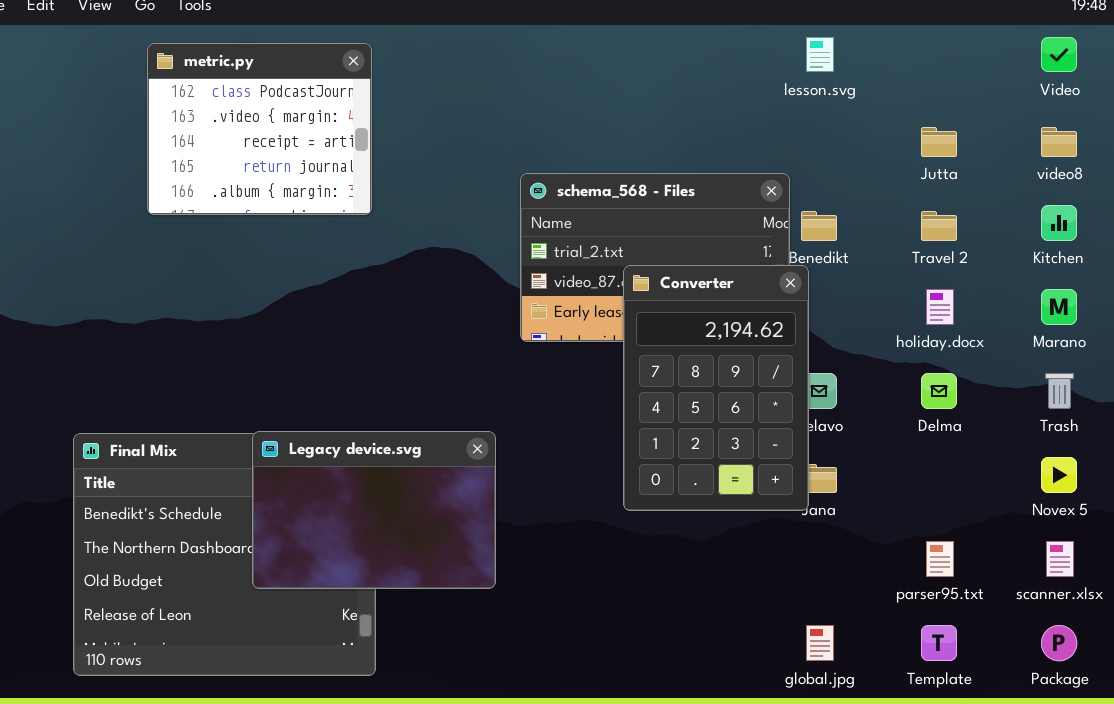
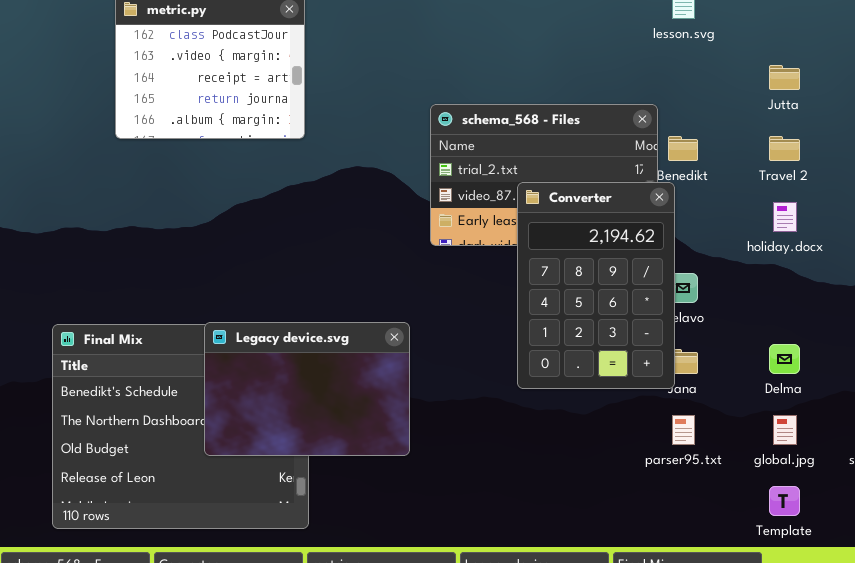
Delma: [921,373,957,409] -> [769,344,800,374], moved
parser95.txt: [926,541,954,577] -> [672,415,695,445], moved
global.jpg: [806,625,834,661] -> [773,415,797,445], moved

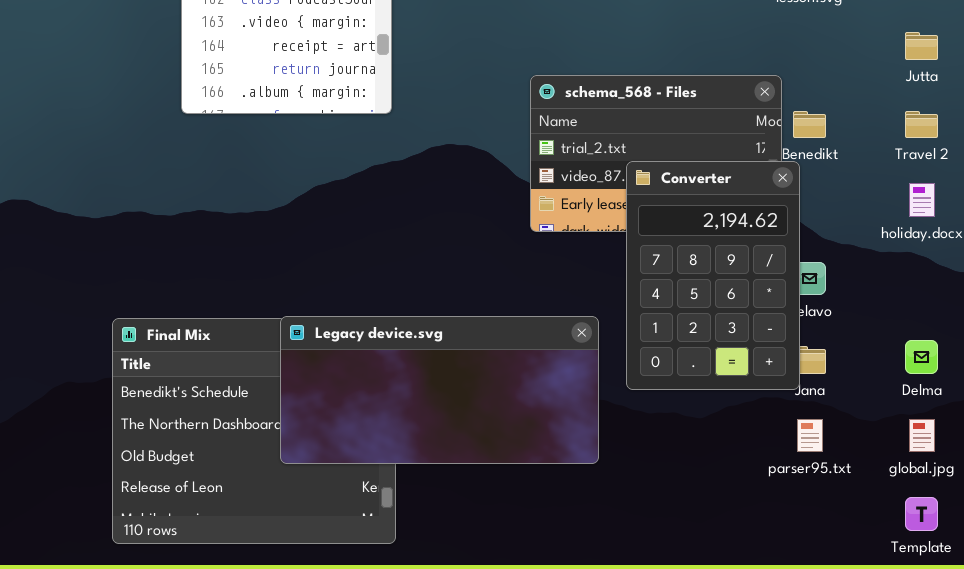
Legacy device.svg: [204,322,410,456] -> [280,316,599,464], resized

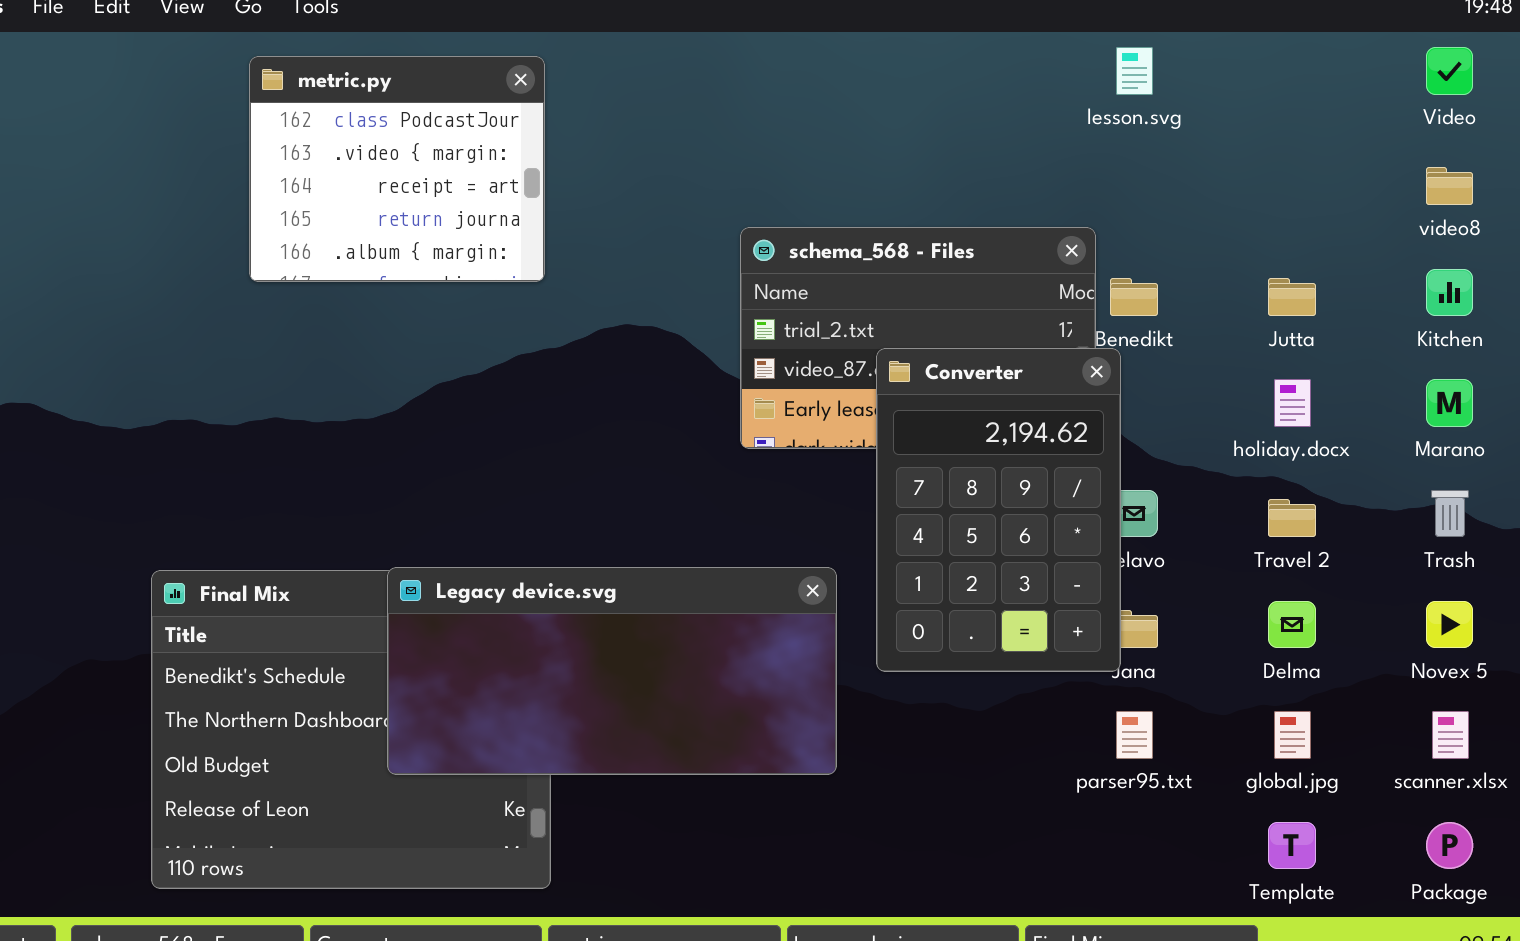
Jutta: [905,32,938,60] -> [1268,278,1316,316], moved
Travel 2: [905,111,938,138] -> [1268,499,1316,537], moved

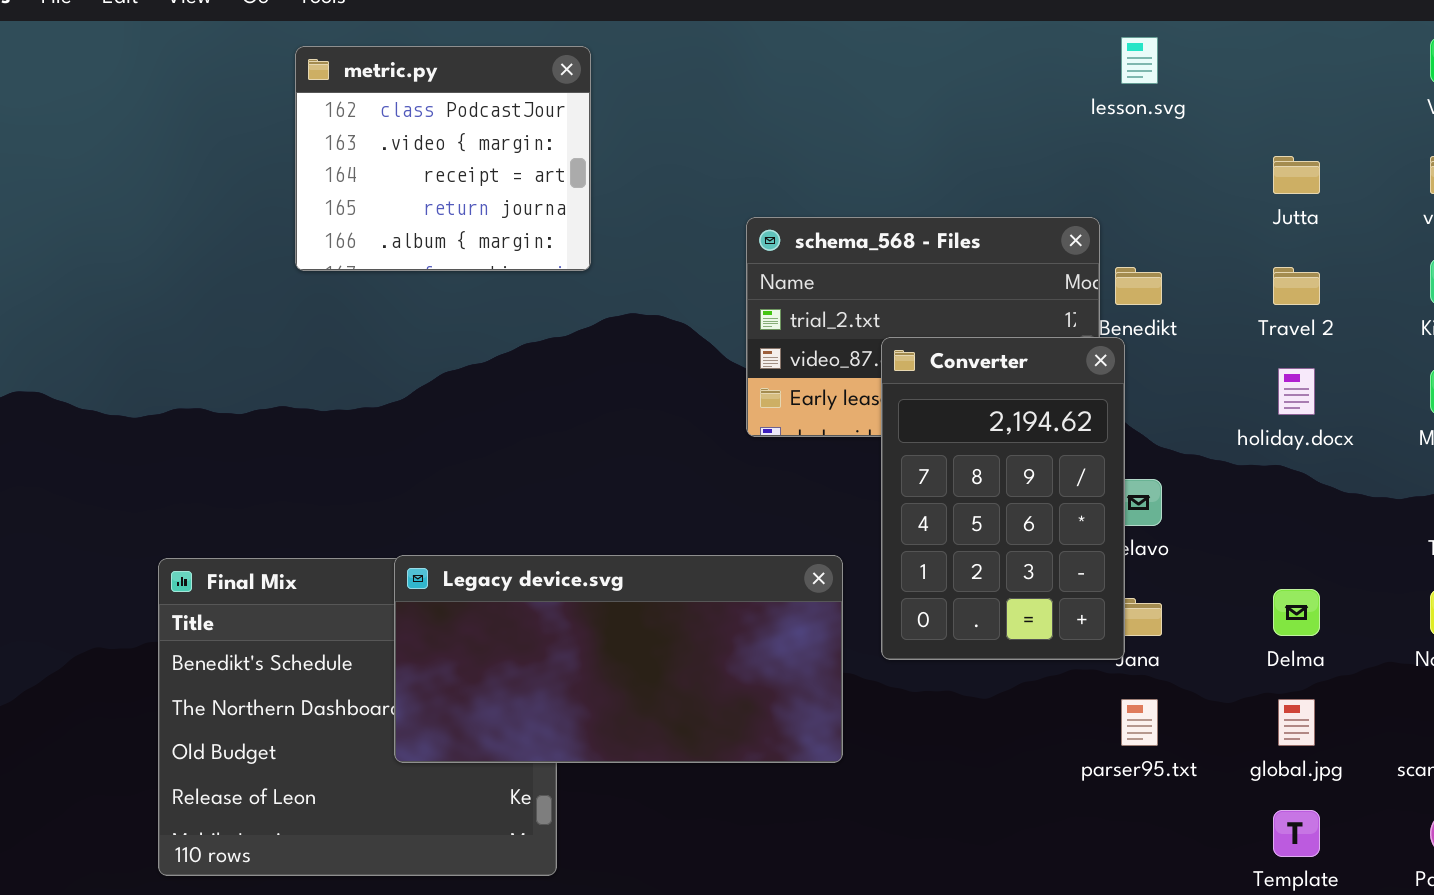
metric.py: [249,56,545,282] -> [295,46,591,271], moved
Jutta: [1268,278,1316,316] -> [1273,156,1320,194], moved
Travel 2: [1268,499,1316,537] -> [1273,267,1320,305], moved

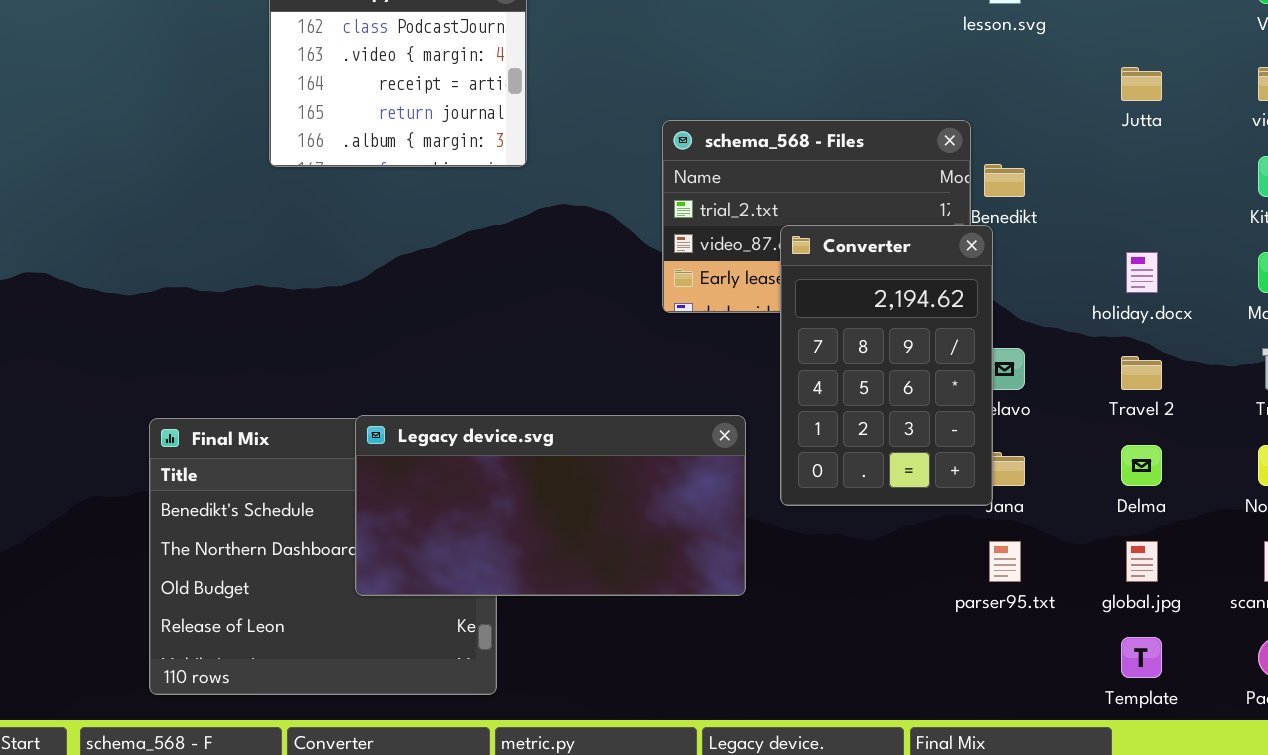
Travel 2: [1273,267,1320,305] -> [1121,356,1162,390], moved

